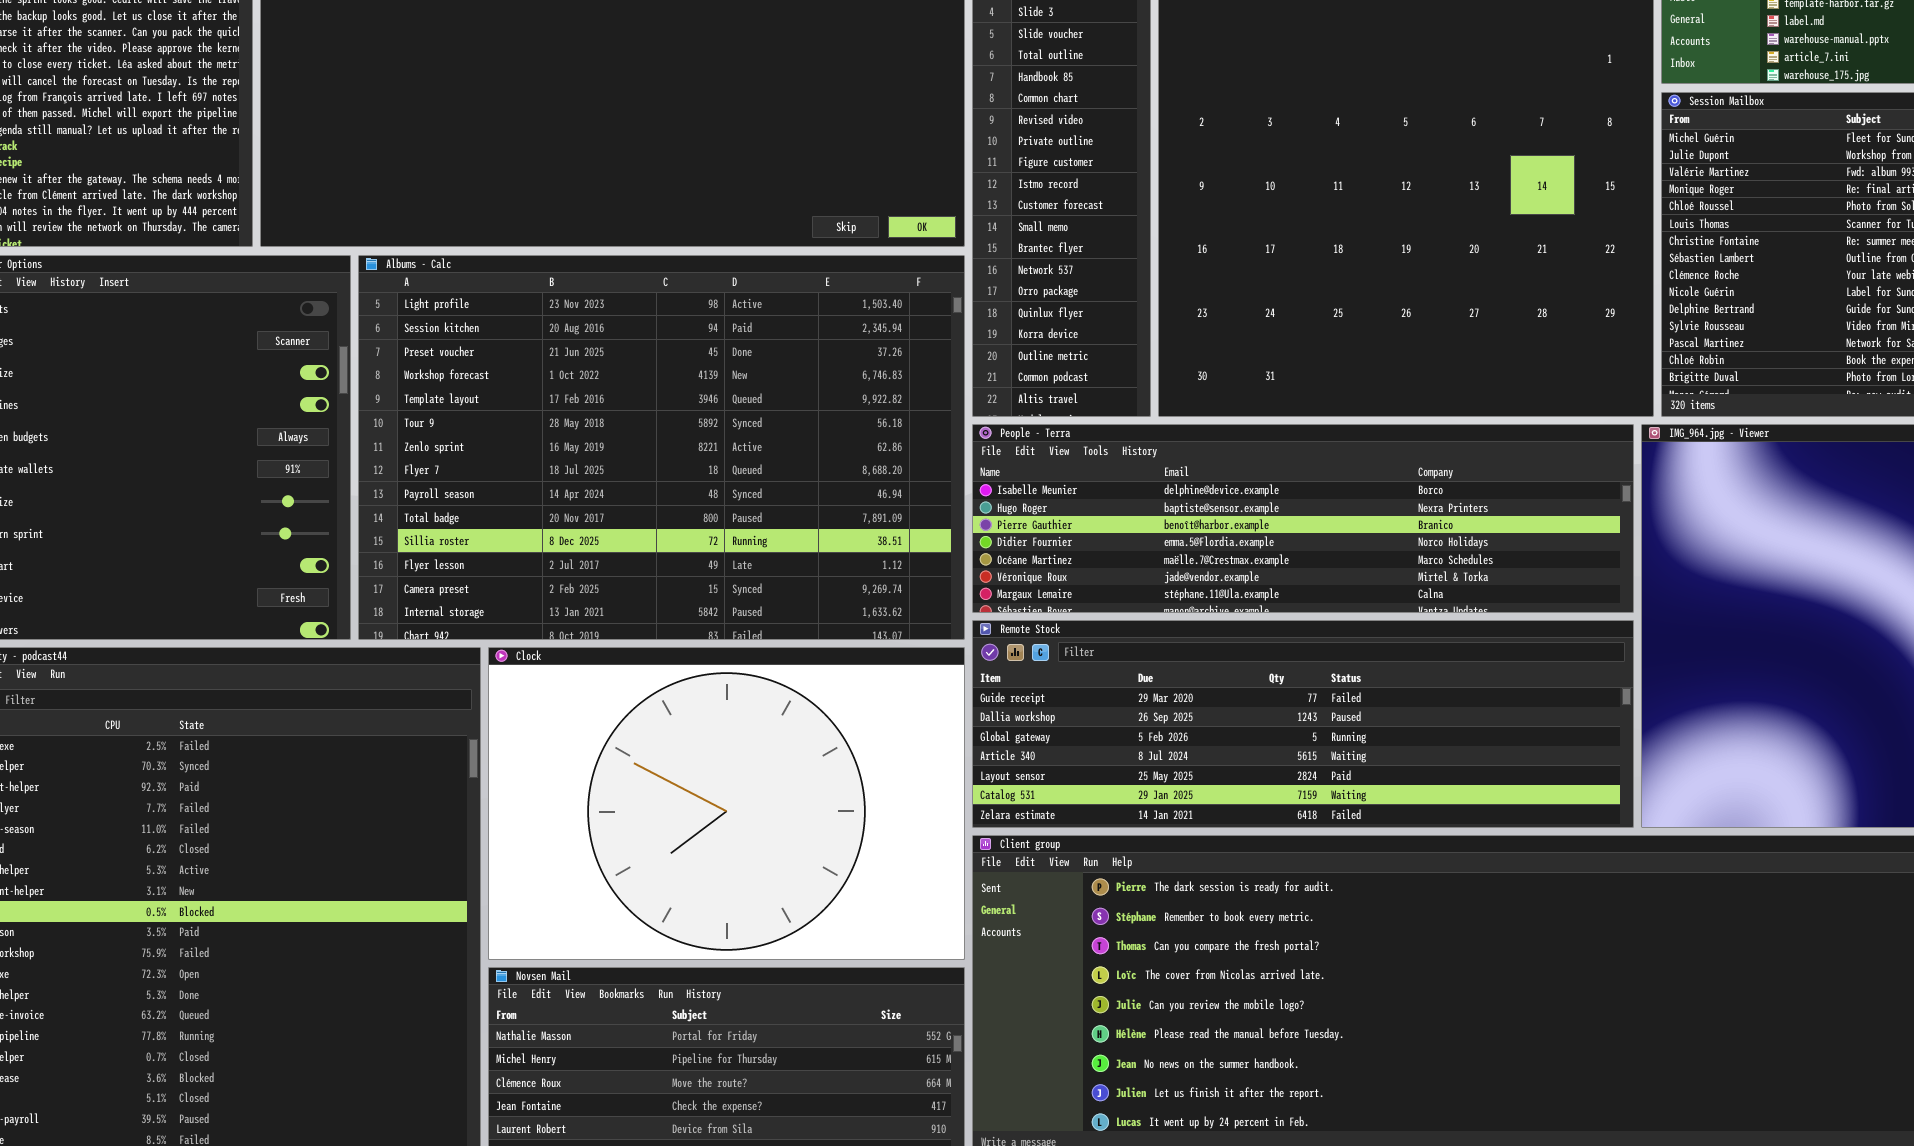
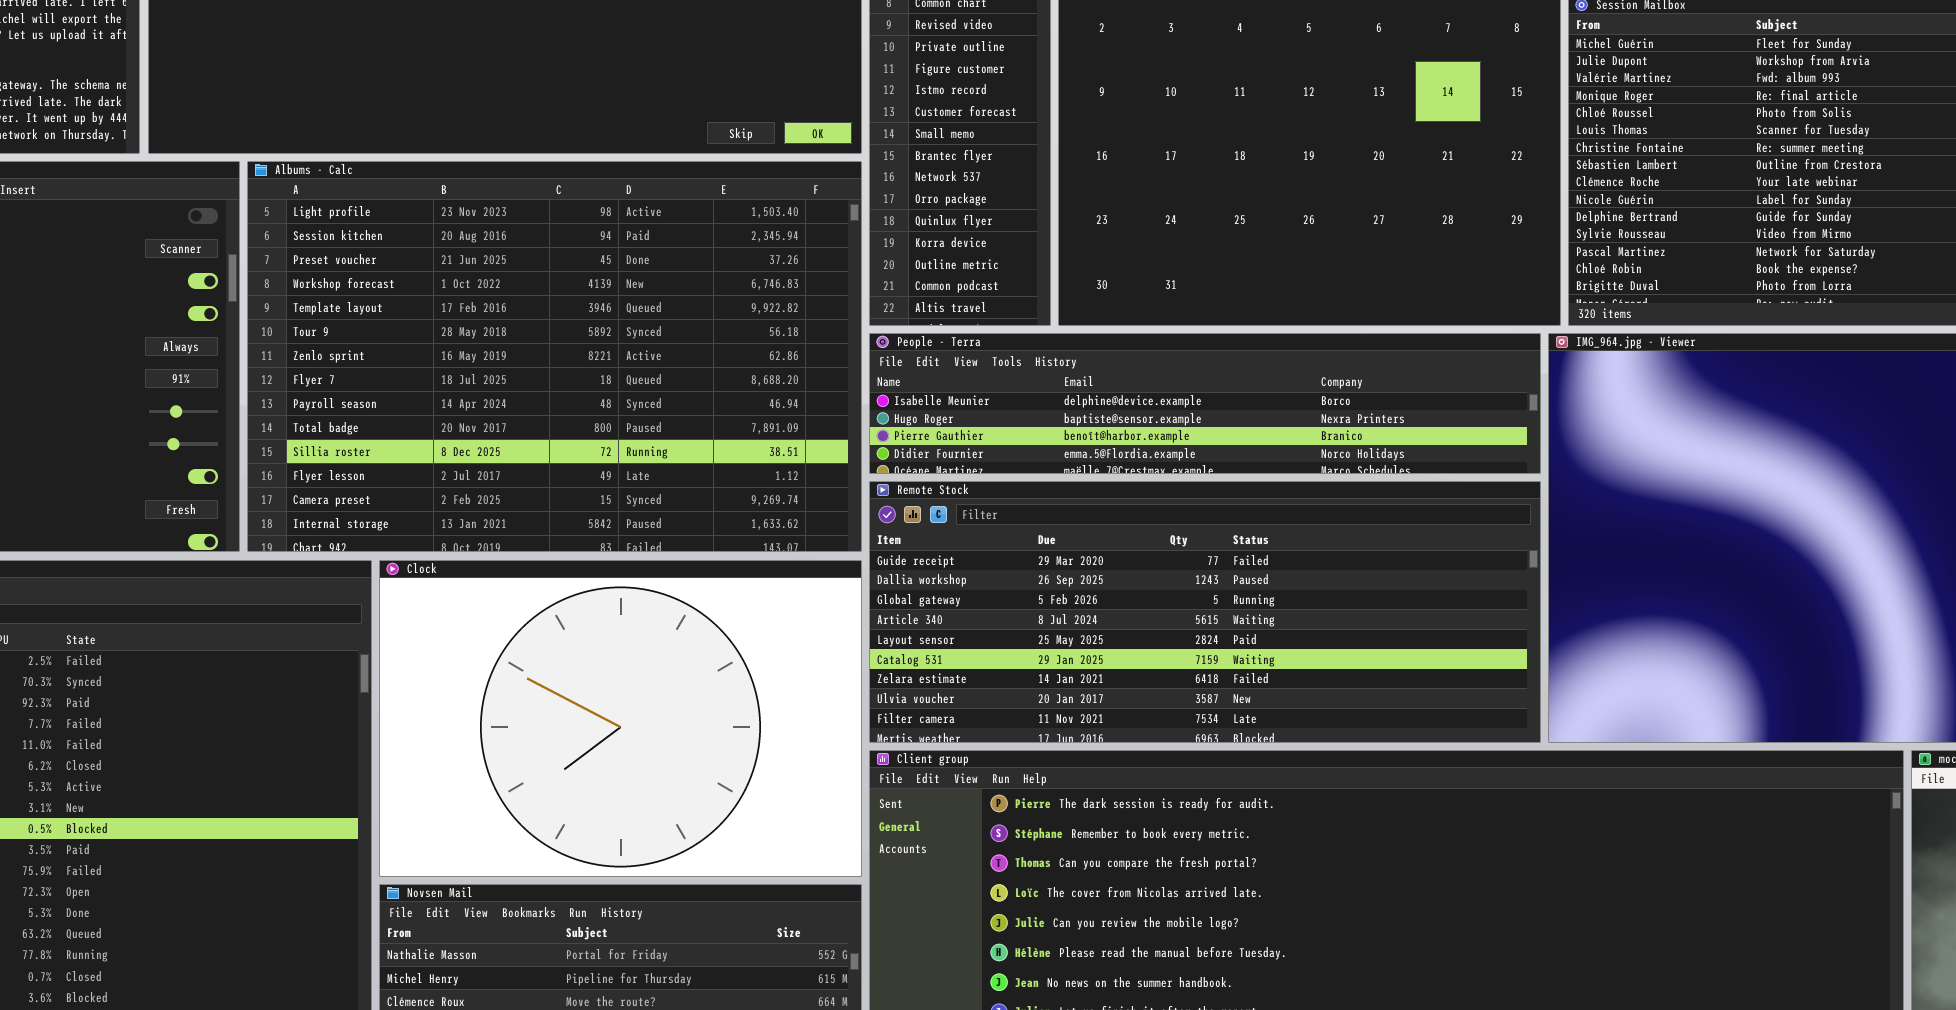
People - Terra: [972,424,1634,613] -> [869,333,1541,474], resized
Remote Stock: [972,620,1634,828] -> [869,481,1541,743], resized

